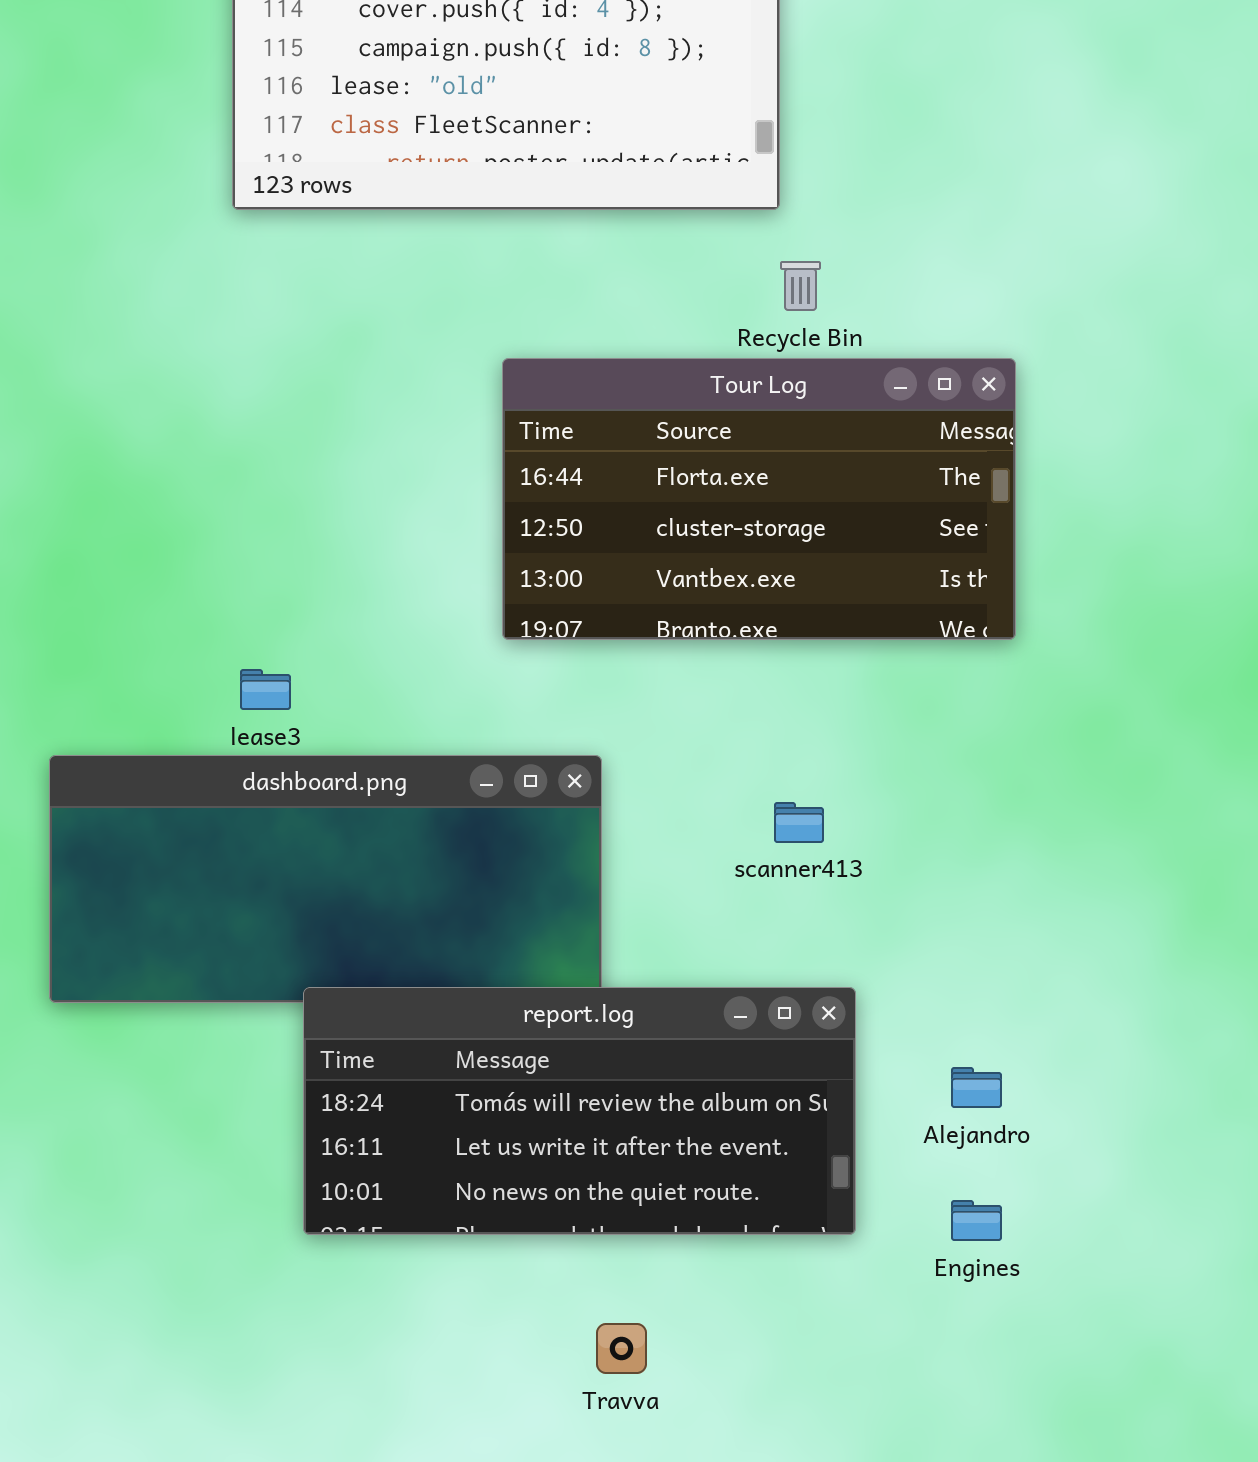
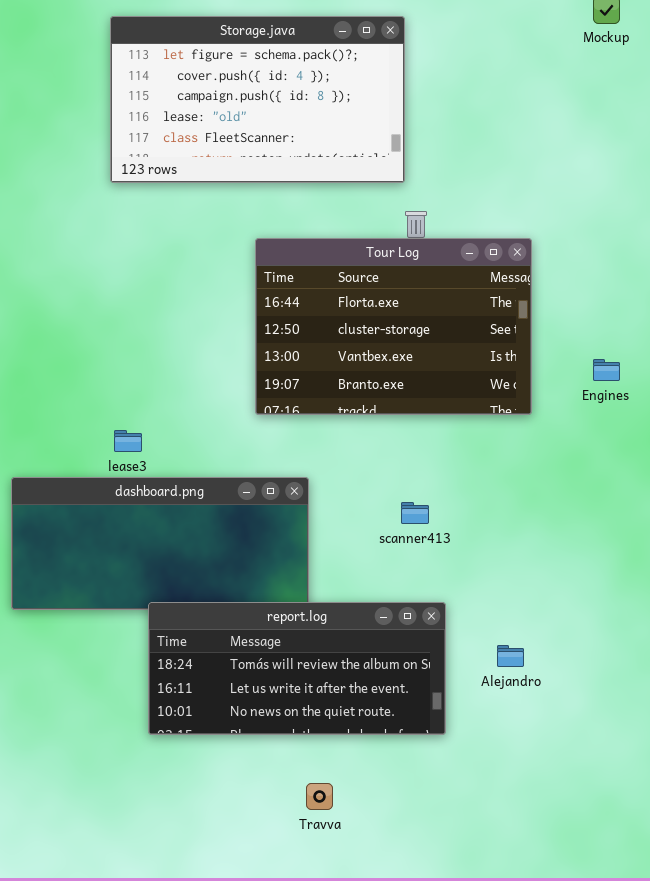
Tour Log: [502,358,1016,640] -> [255,238,532,415], resized
Engines: [951,1200,1002,1241] -> [593,359,620,381], moved

